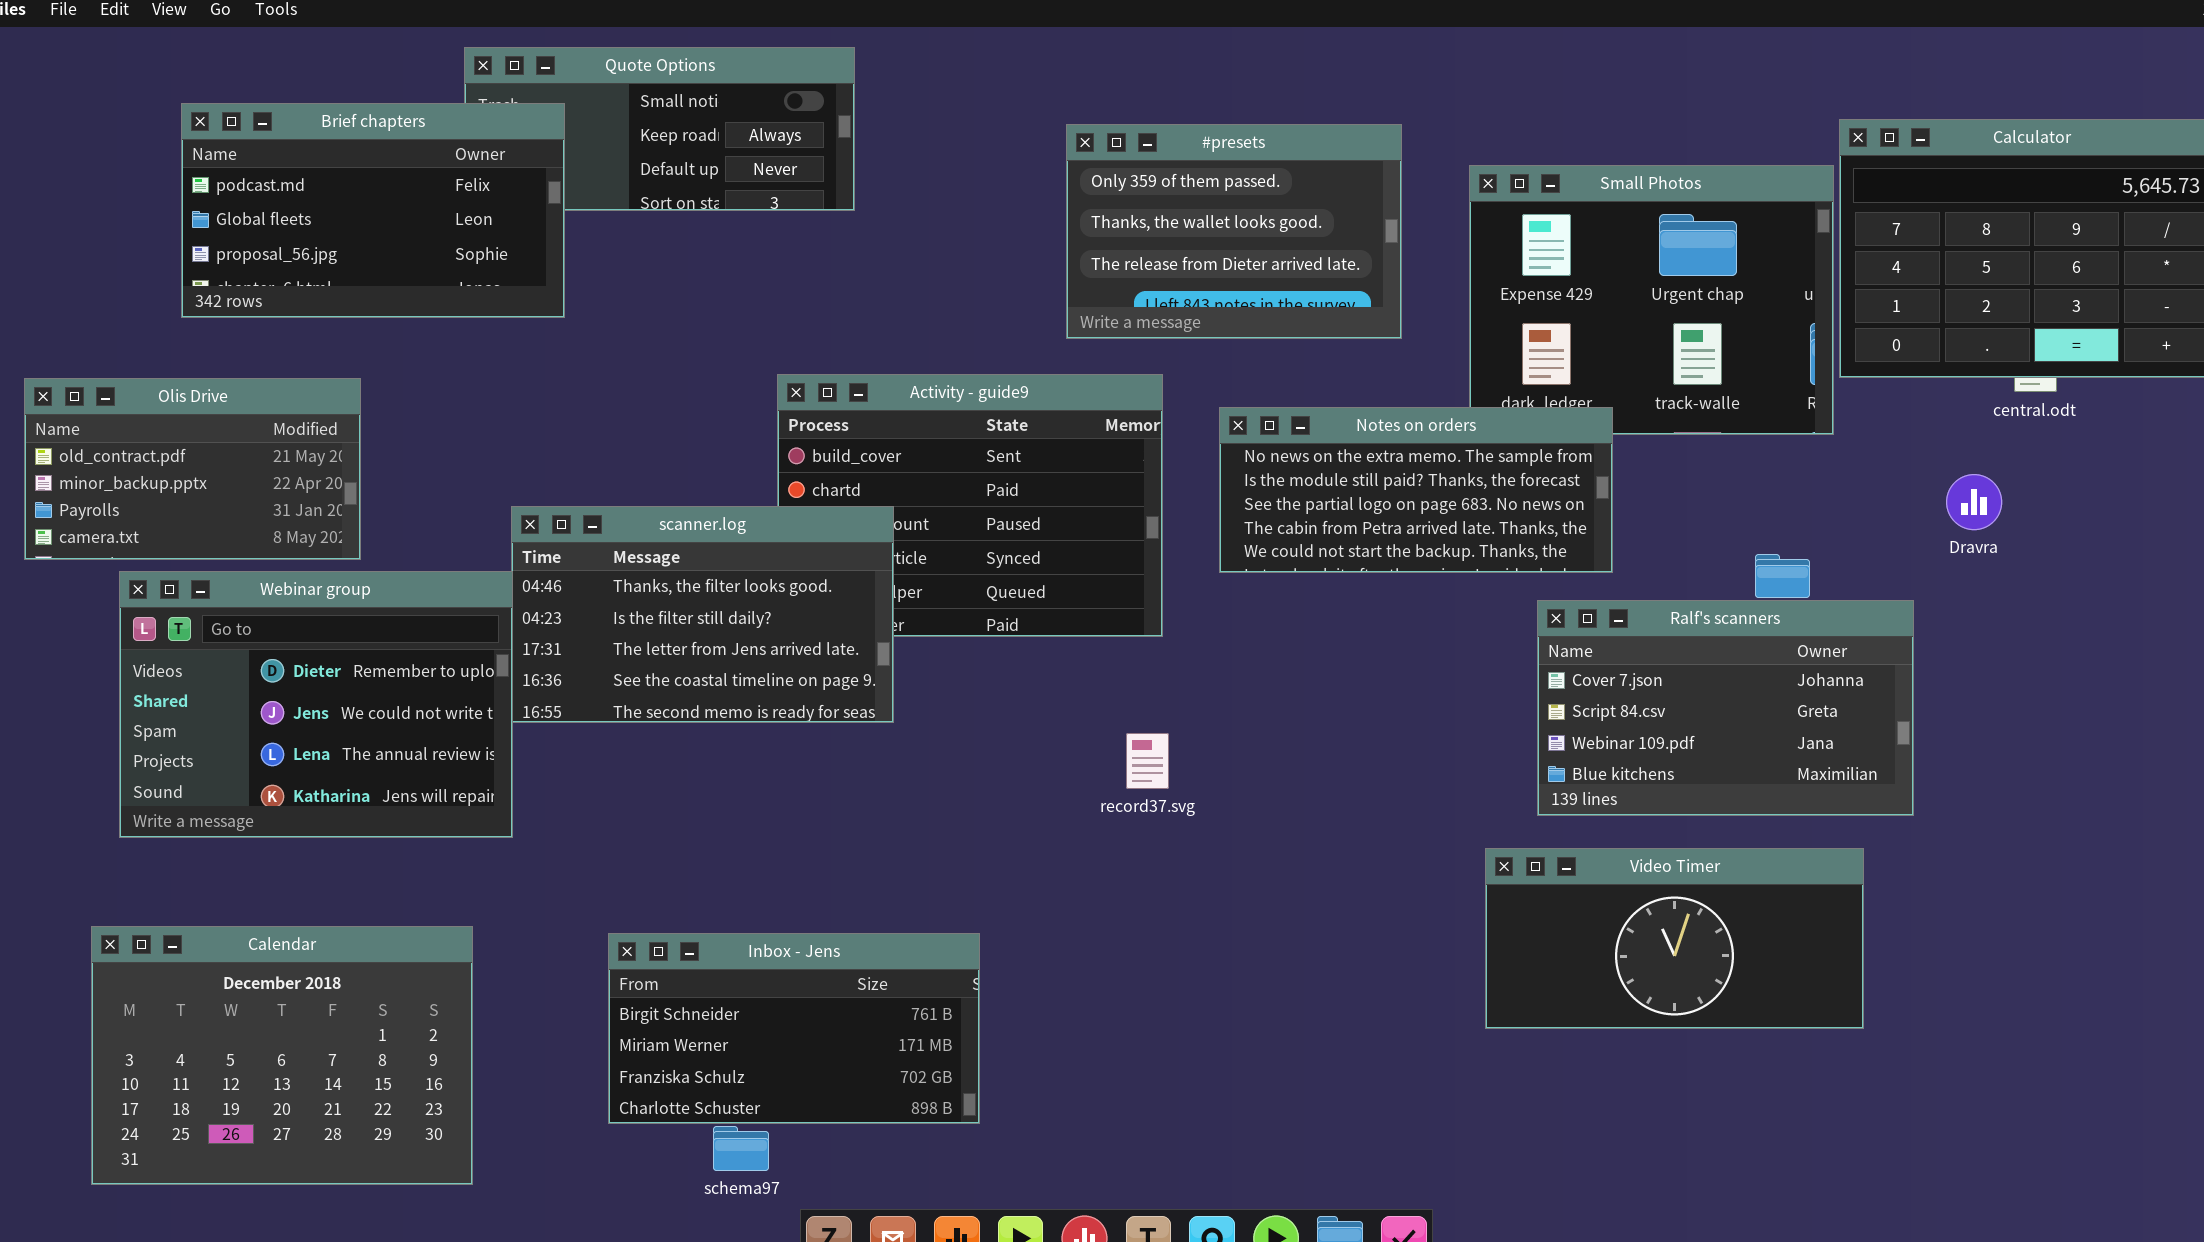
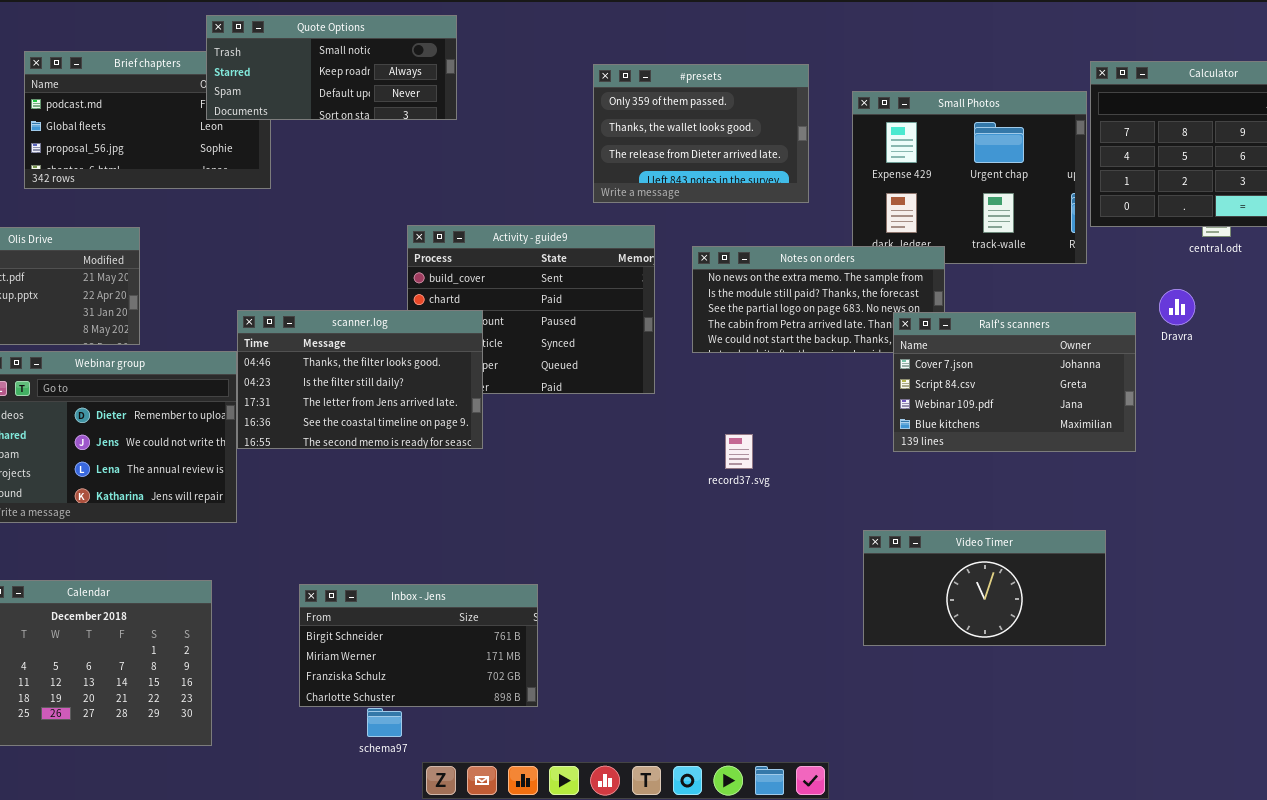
Quote Options: [464,47,855,211] -> [206,15,457,120], raised
Ralf's scanners: [1537,600,1914,816] -> [893,312,1136,452], moved
record37.svg: [1126,733,1169,789] -> [725,434,753,469], moved

